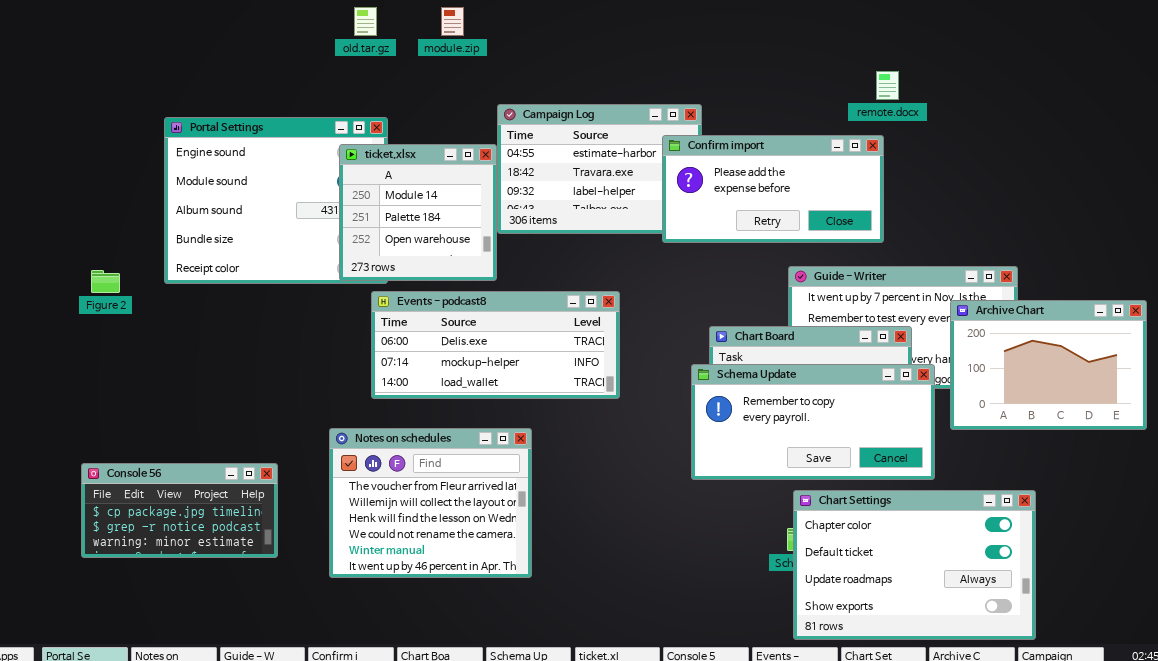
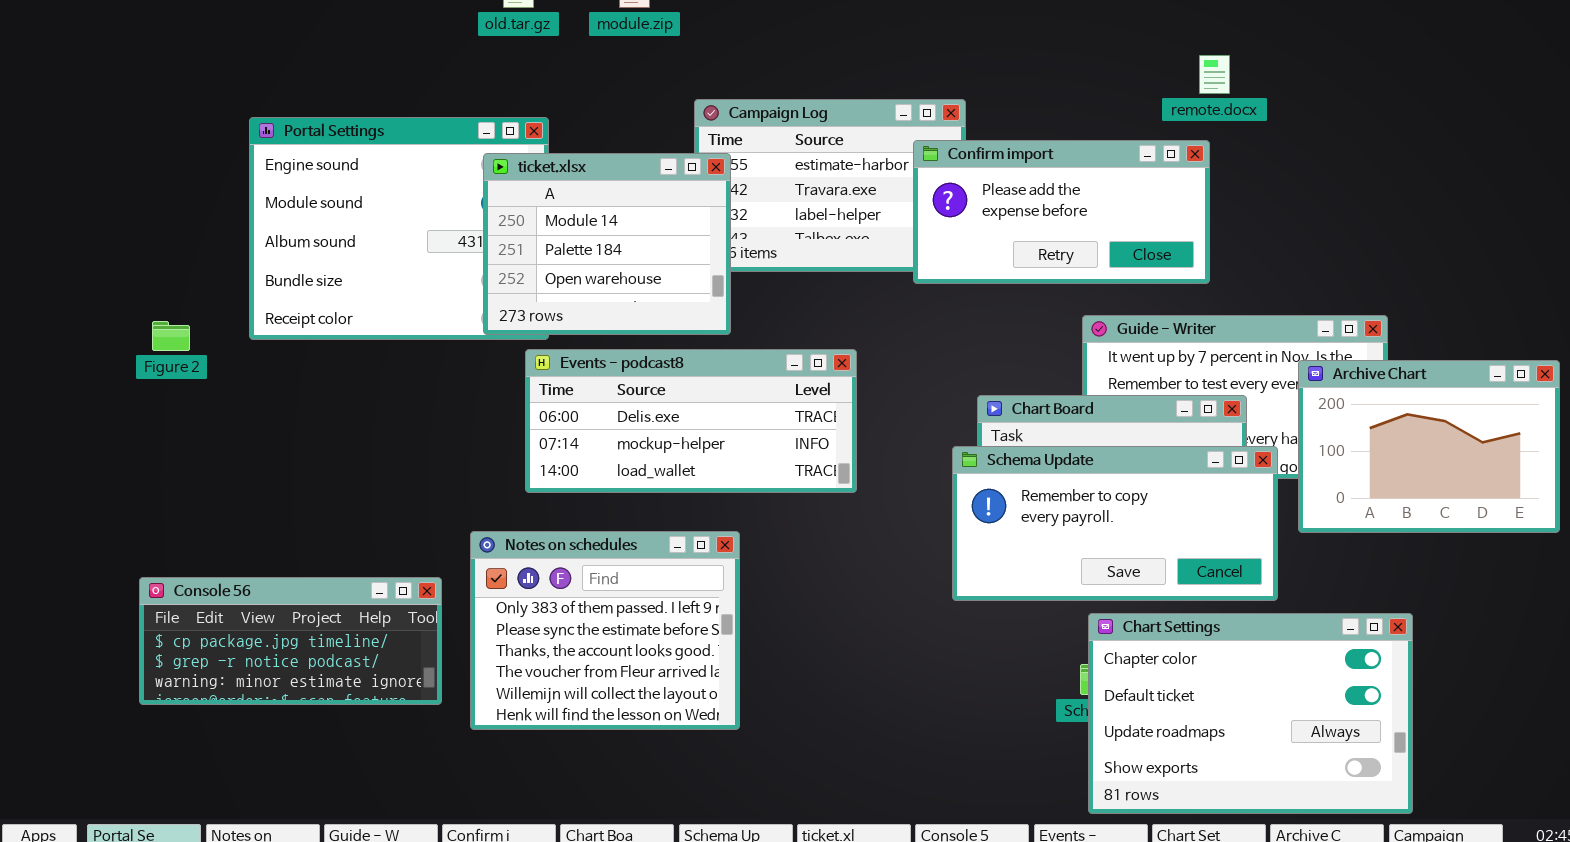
ticket.xlsx: [339,144,497,281] -> [483,153,731,335], resized
Notes on schedules: [329,428,532,578] -> [470,531,740,730], scrolled up 3 rows
Console 56: [81,463,278,558] -> [139,577,442,705], resized

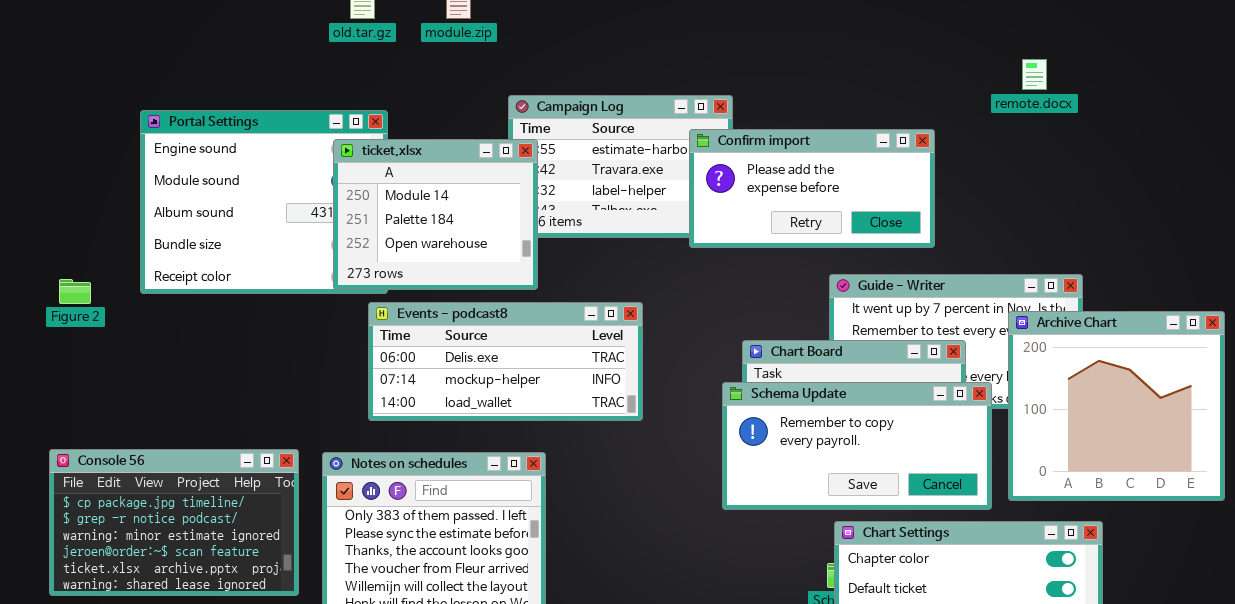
remote.docx: [1199,55,1230,94] -> [1022,59,1047,90], moved
Archive Chart: [1298,360,1560,533] -> [1008,311,1225,501], resized
Console 56: [139,577,442,705] -> [49,449,299,596], resized

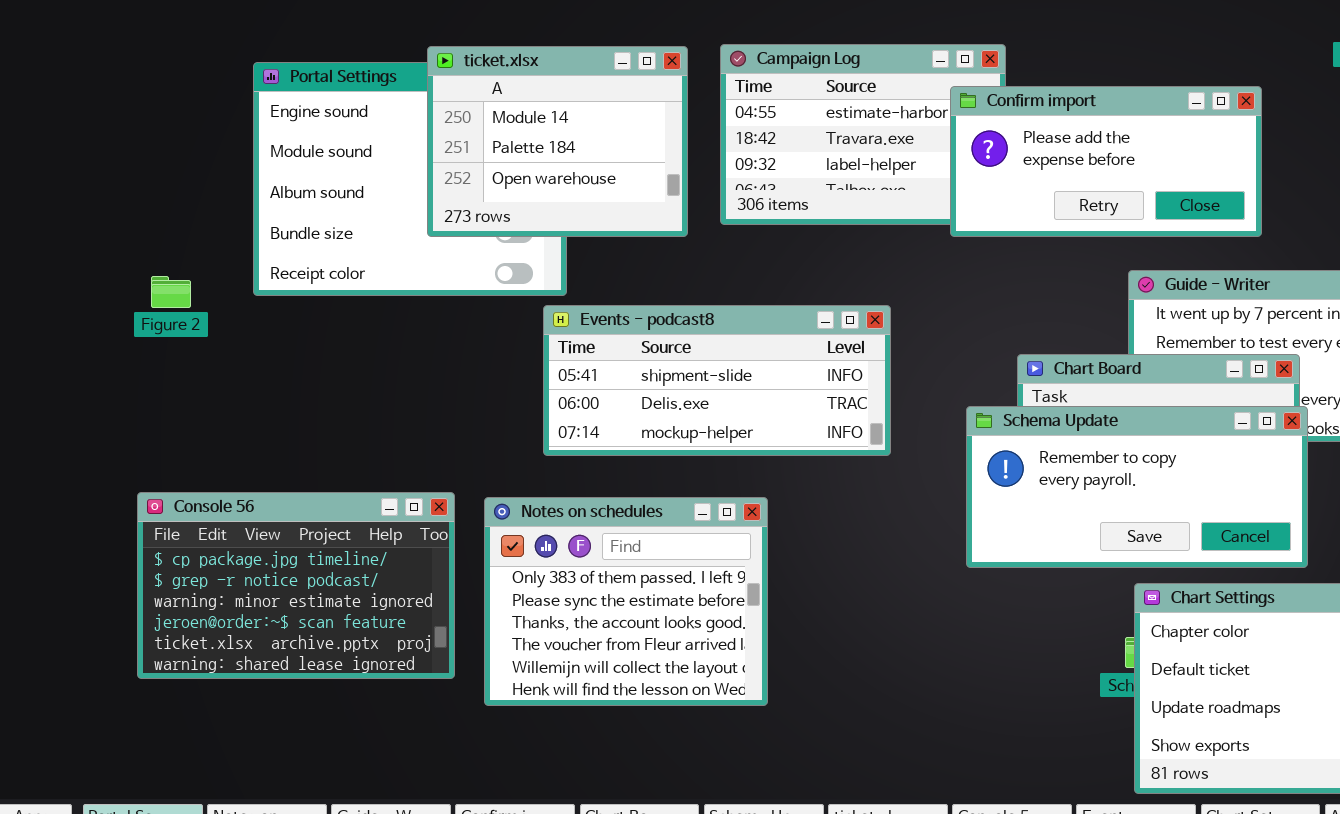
ticket.xlsx: [333,139,538,290] -> [427,46,688,237], moved
Events - podcast8: [368,302,643,421] -> [543,305,891,456], scrolled up 1 row
Schema Update: [722,382,992,510] -> [966,406,1308,568], moved

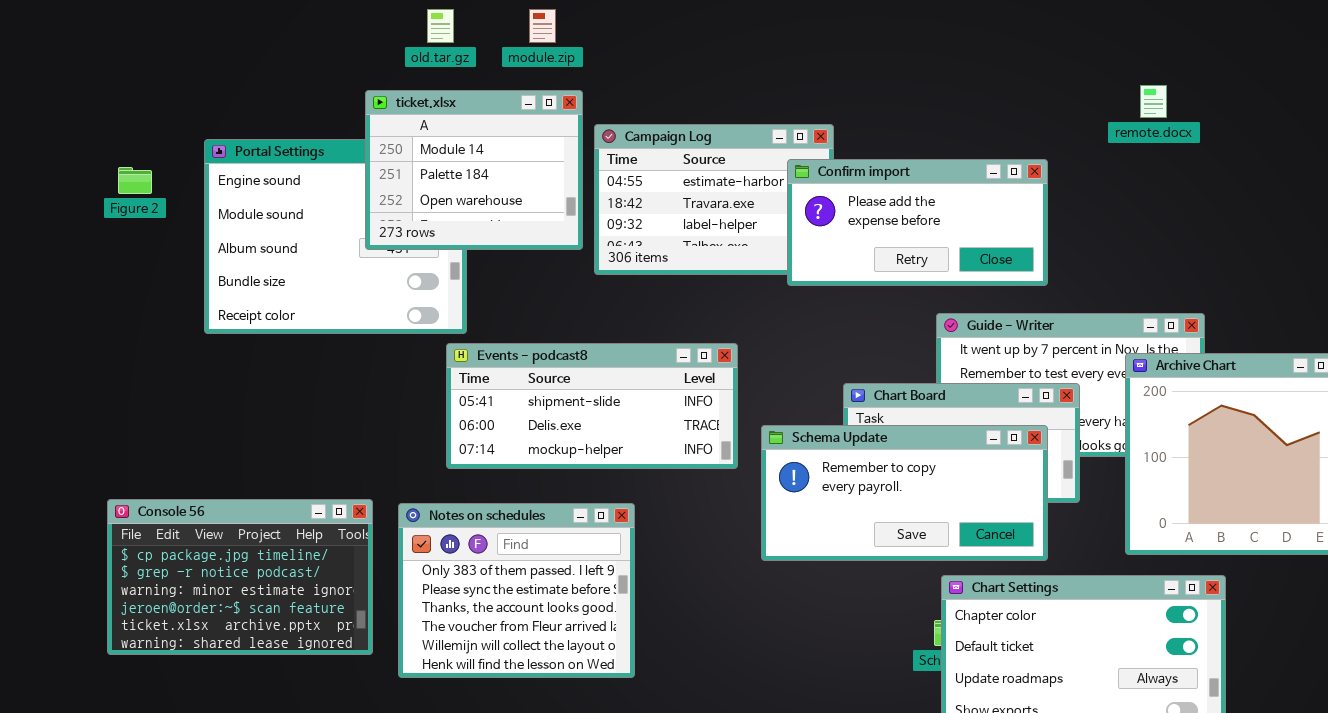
ticket.xlsx: [427,46,688,237] -> [365,90,583,250], moved
Figure 2: [151,276,191,308] -> [118,167,152,194], moved
Schema Update: [966,406,1308,568] -> [761,425,1048,561], moved

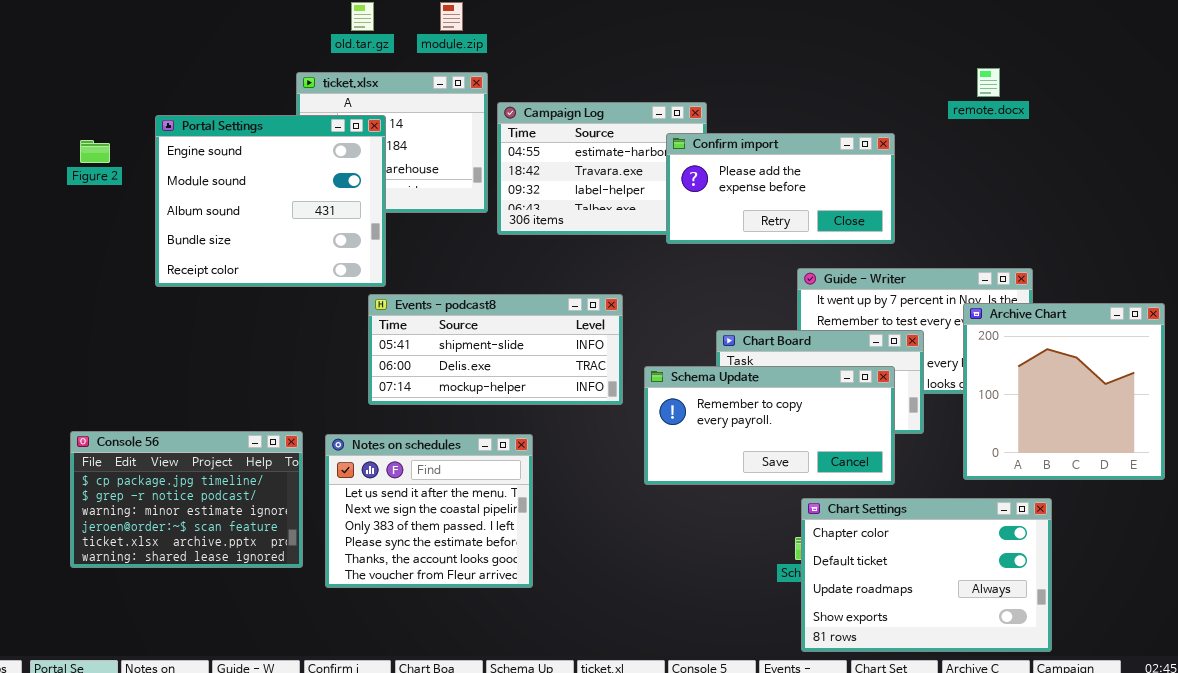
Portal Settings: [204,139,467,334] -> [155,115,386,287], raised
Notes on schedules: [398,503,635,678] -> [325,434,533,588], scrolled up 2 rows

